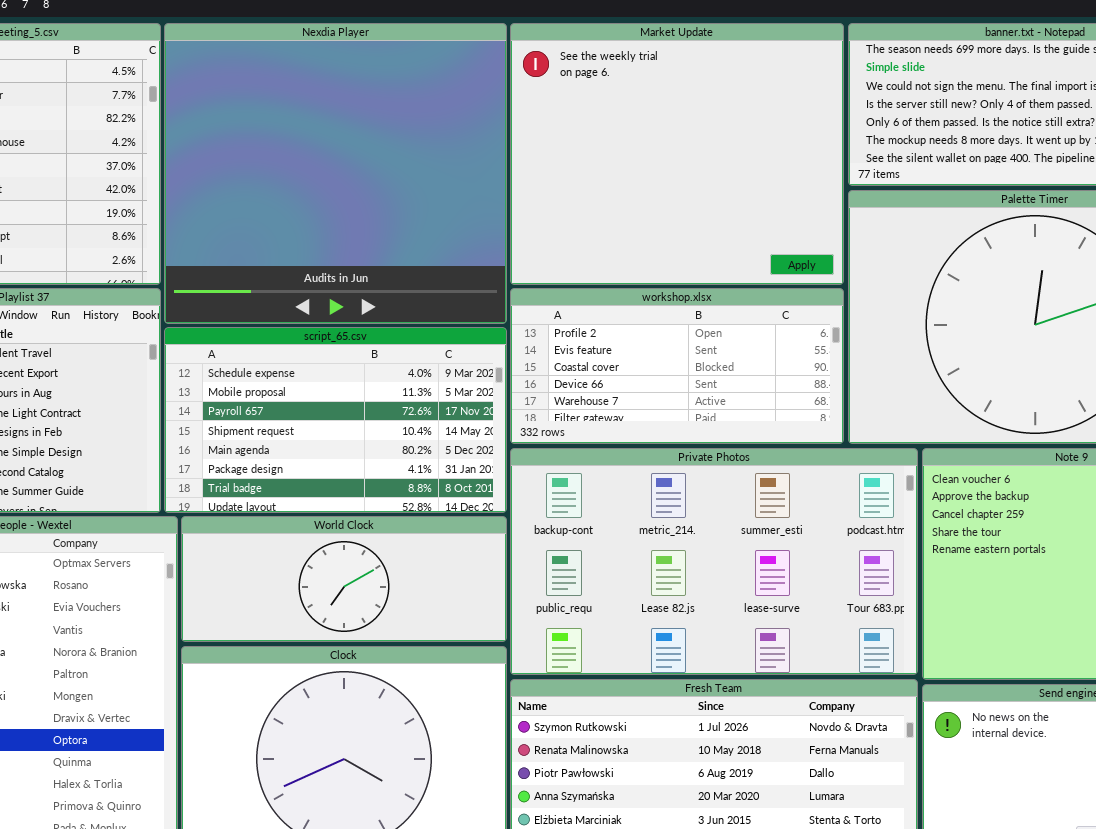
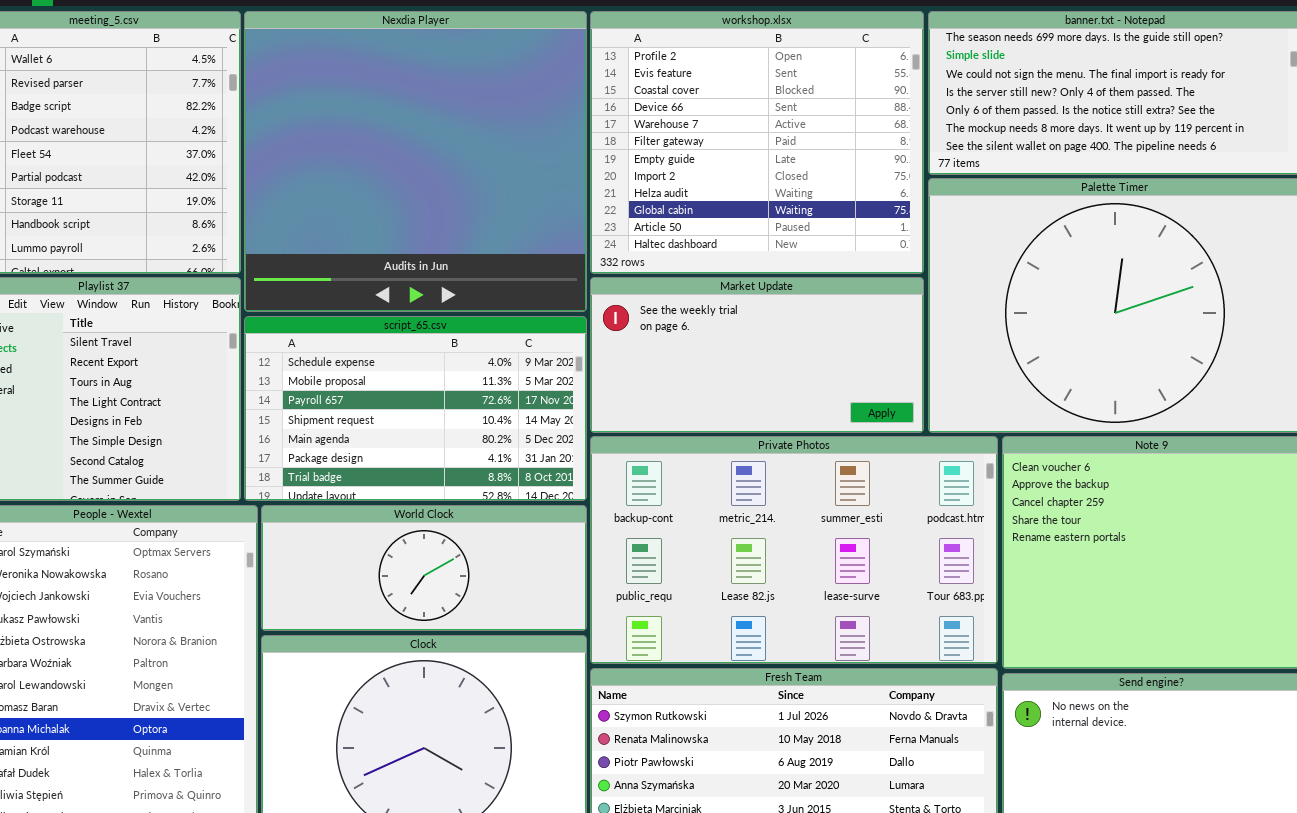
Market Update: [510,23,844,285] -> [590,277,924,433], moved, resized
workshop.xlsx: [510,288,844,444] -> [590,11,924,274], moved, resized

